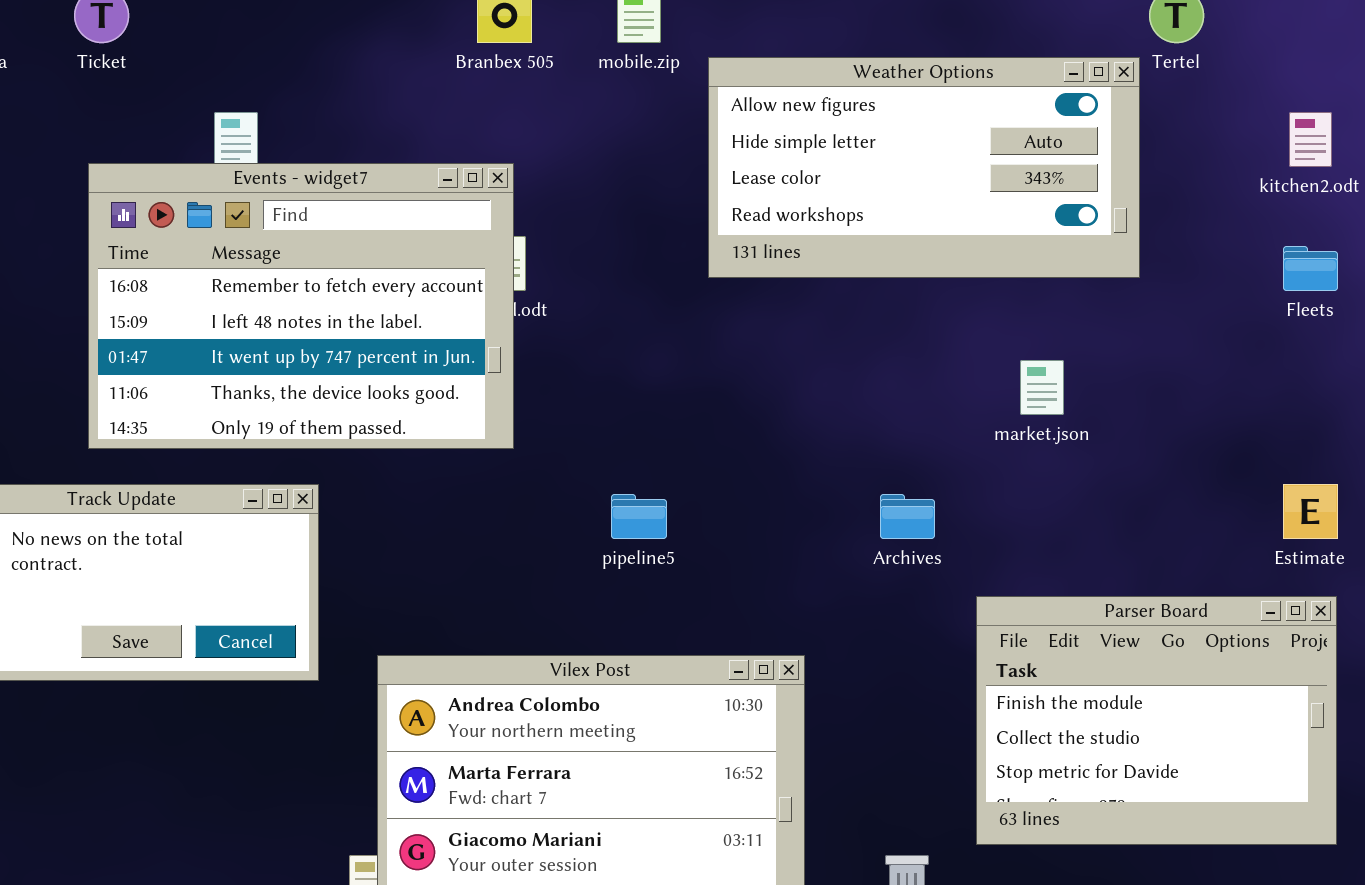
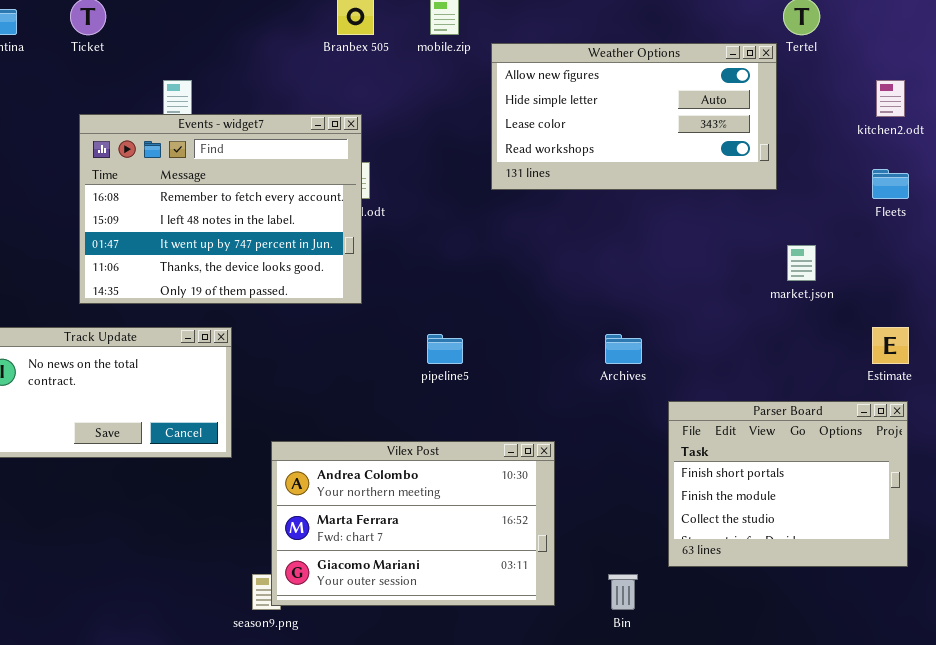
market.json: [1020,360,1064,415] -> [787,245,816,281], moved
Parser Board: [976,596,1337,845] -> [668,401,908,567], scrolled up 1 row

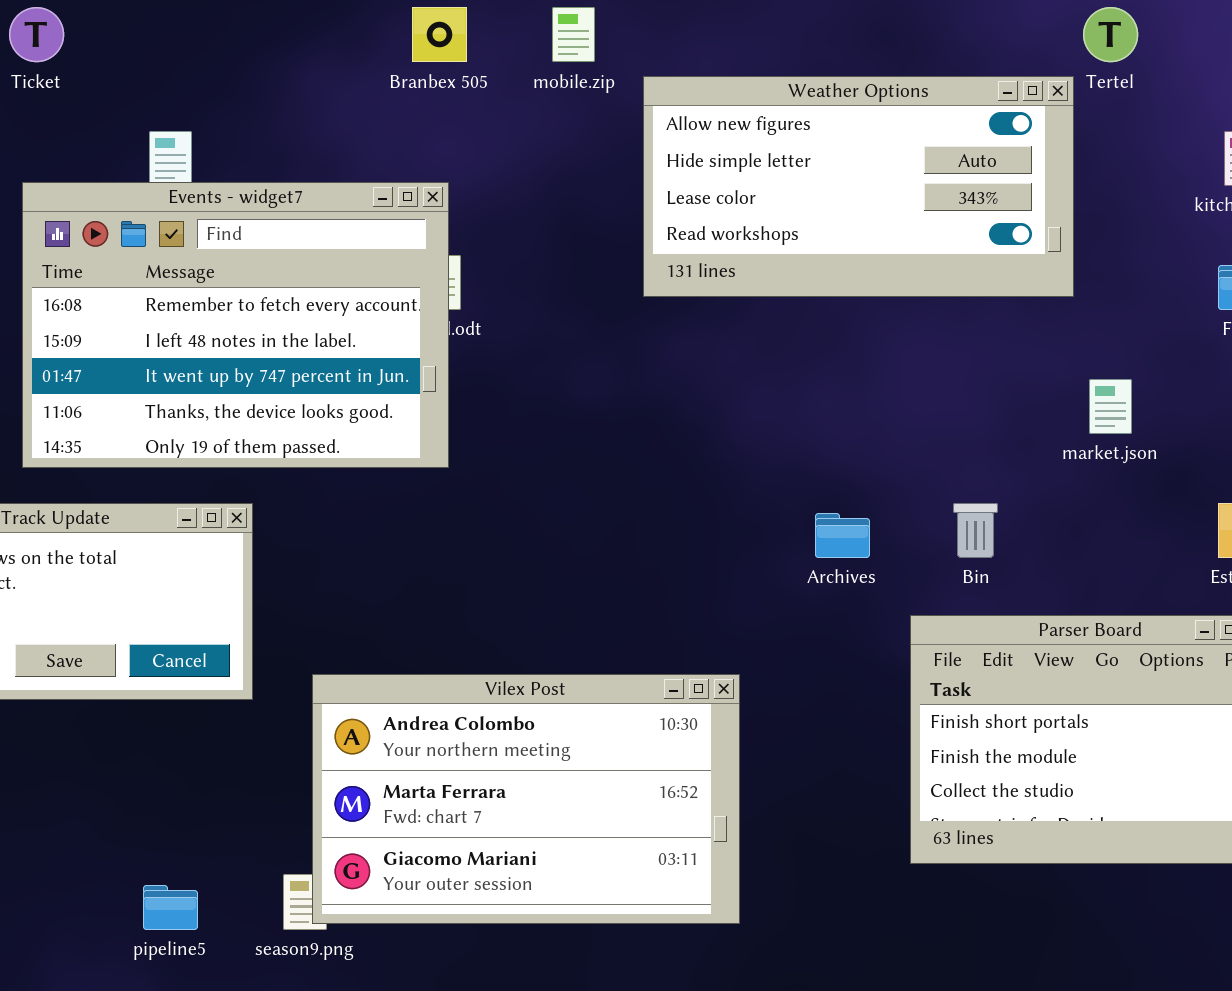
pipeline5: [427,334,463,364] -> [143,885,198,930], moved
Bin: [608,574,638,610] -> [953,503,998,558], moved

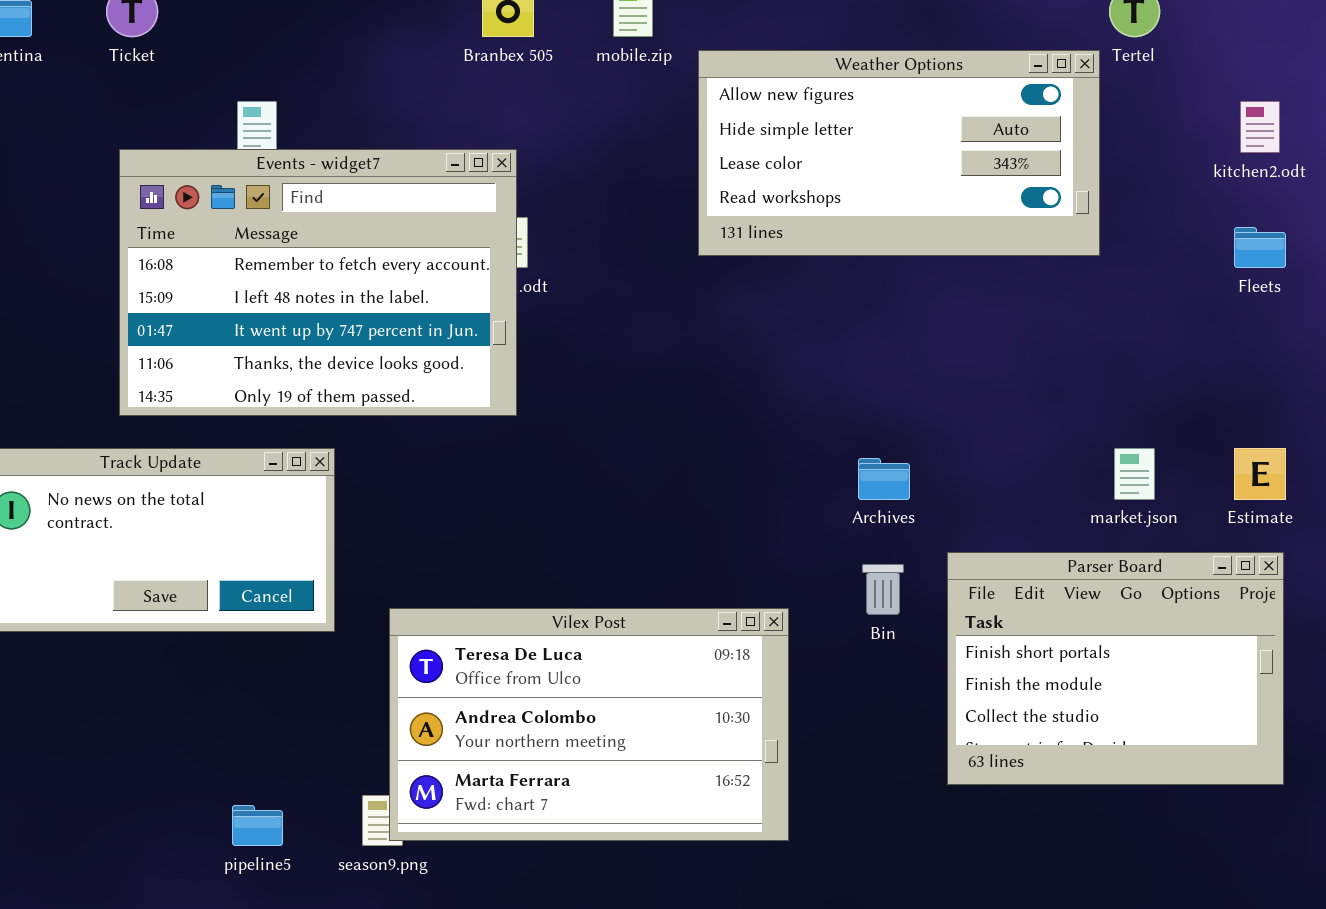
market.json: [1089,379,1132,434] -> [1114,448,1155,500], moved
Bin: [953,503,998,558] -> [862,564,904,615], moved
Vilex Post: [312,674,740,924] -> [389,608,789,841], scrolled up 1 row

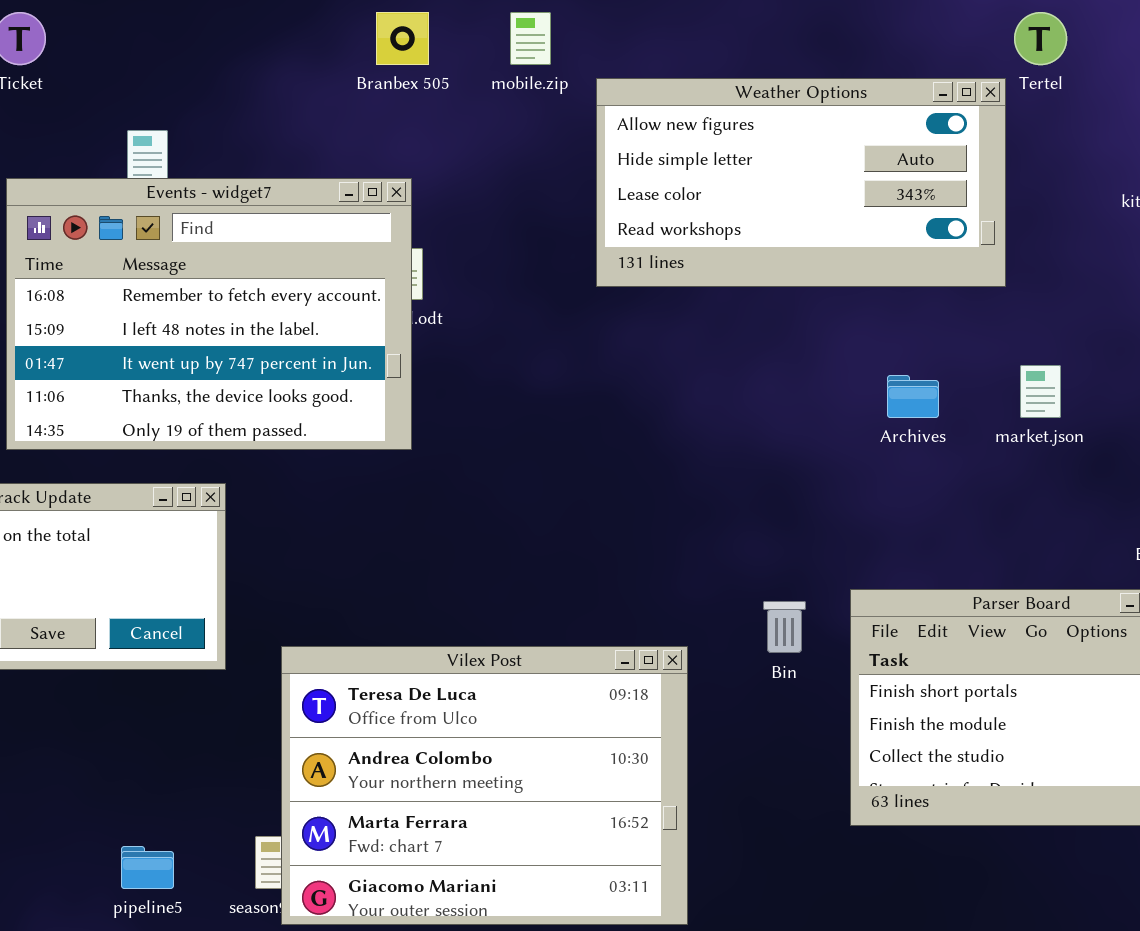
market.json: [1114,448,1155,500] -> [1020,365,1061,418], moved
Archives: [858,458,910,500] -> [887,375,939,418], moved
Vilex Post: [389,608,789,841] -> [281,646,688,925], resized

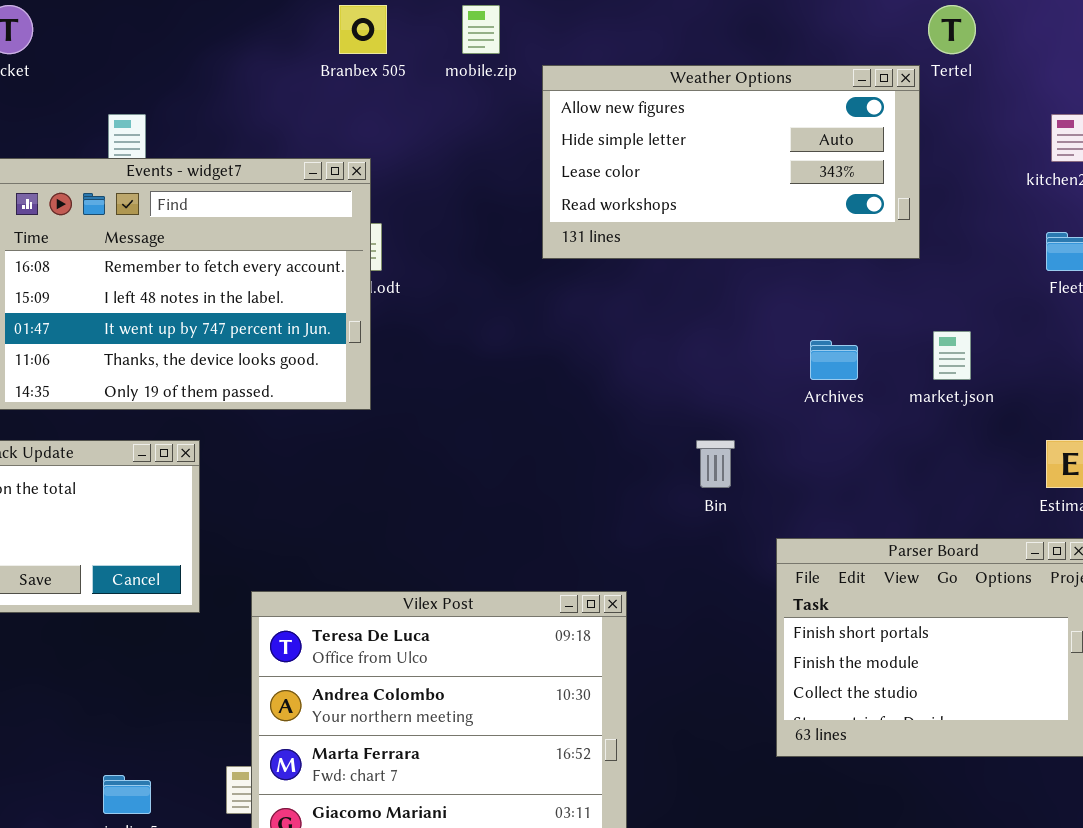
Bin: [763,601,806,653] -> [696,440,735,488], moved

